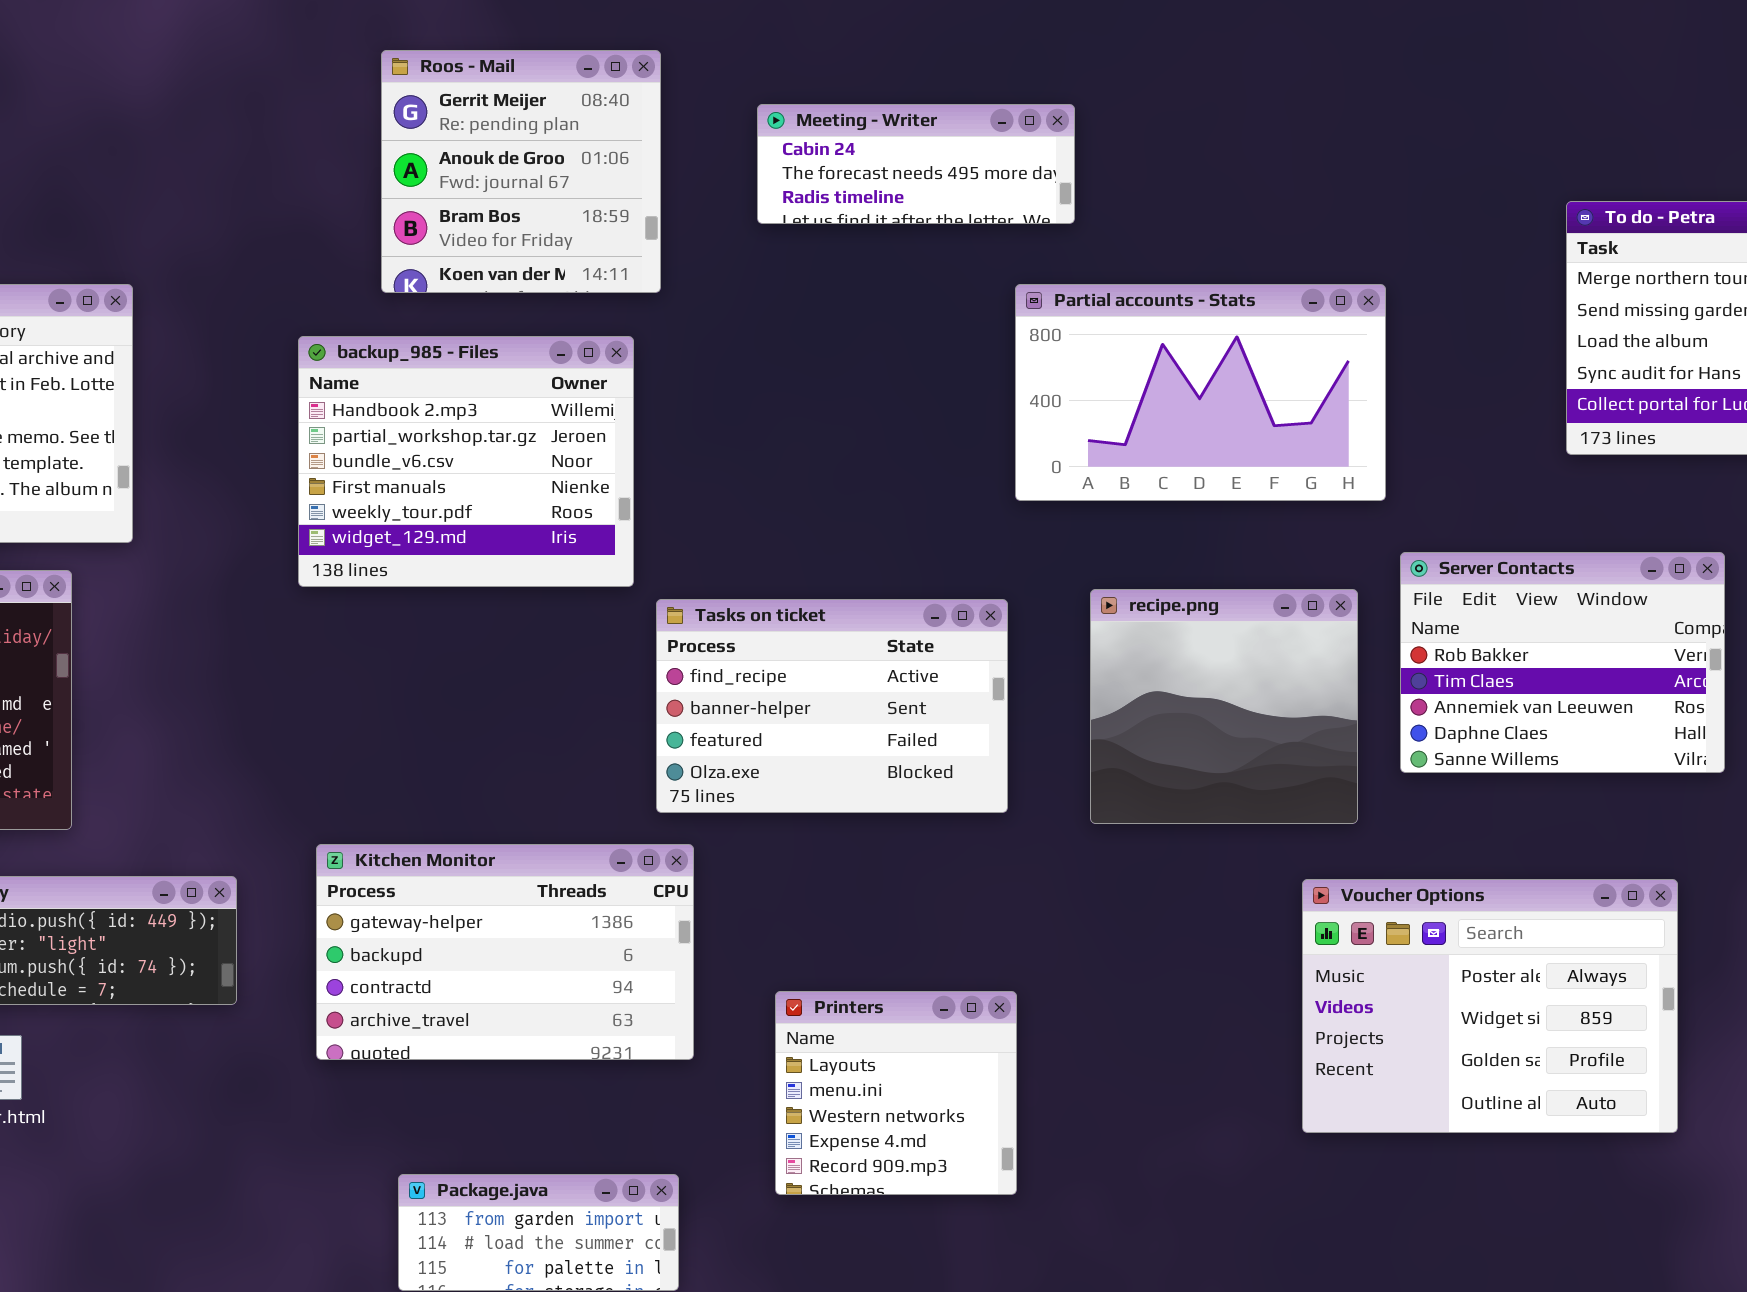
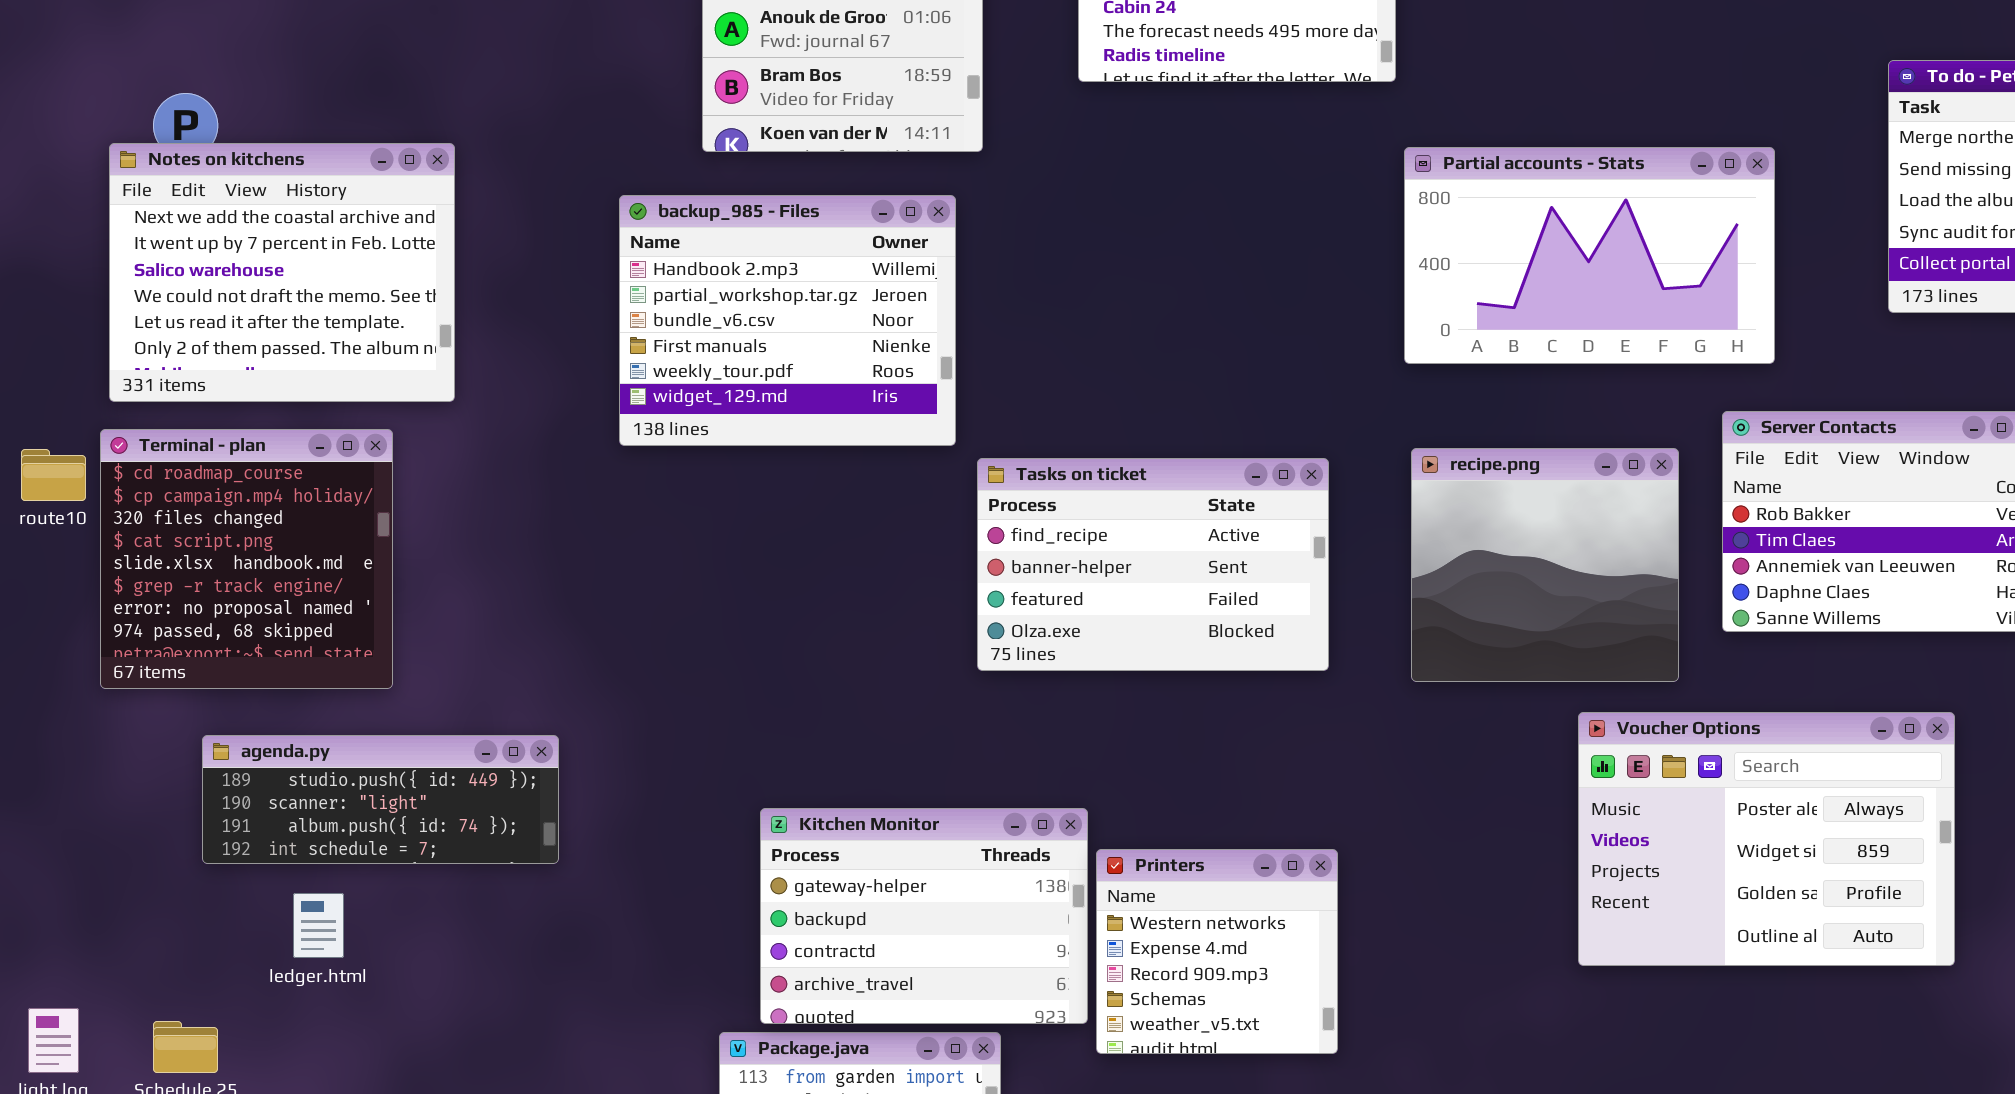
Partial accounts - Stats: [1015,284,1386,501] -> [1404,147,1775,364], moved
Kitchen Monitor: [316,844,694,1060] -> [760,808,1088,1024], moved, resized
Voucher Options: [1302,879,1678,1133] -> [1578,712,1955,966], moved
Printers: [775,991,1017,1195] -> [1096,849,1338,1054], scrolled down 2 rows

